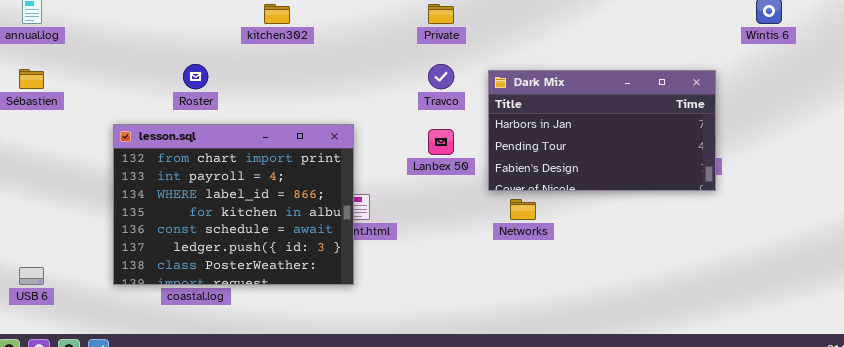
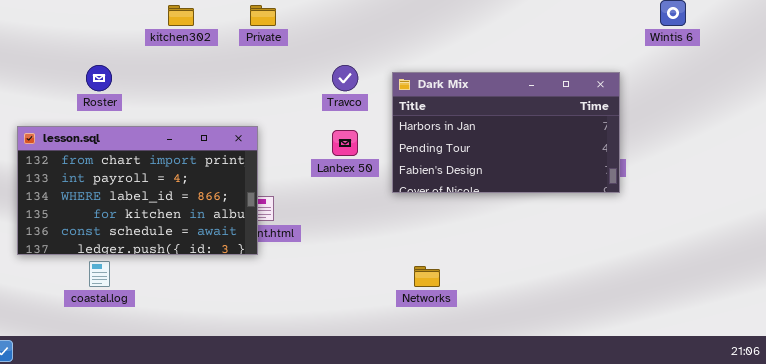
Private: [428,4,454,24] -> [250,5,276,26], moved
lesson.sql: [113,124,354,285] -> [17,126,258,255], resized
Networks: [510,199,536,220] -> [414,266,440,287], moved

